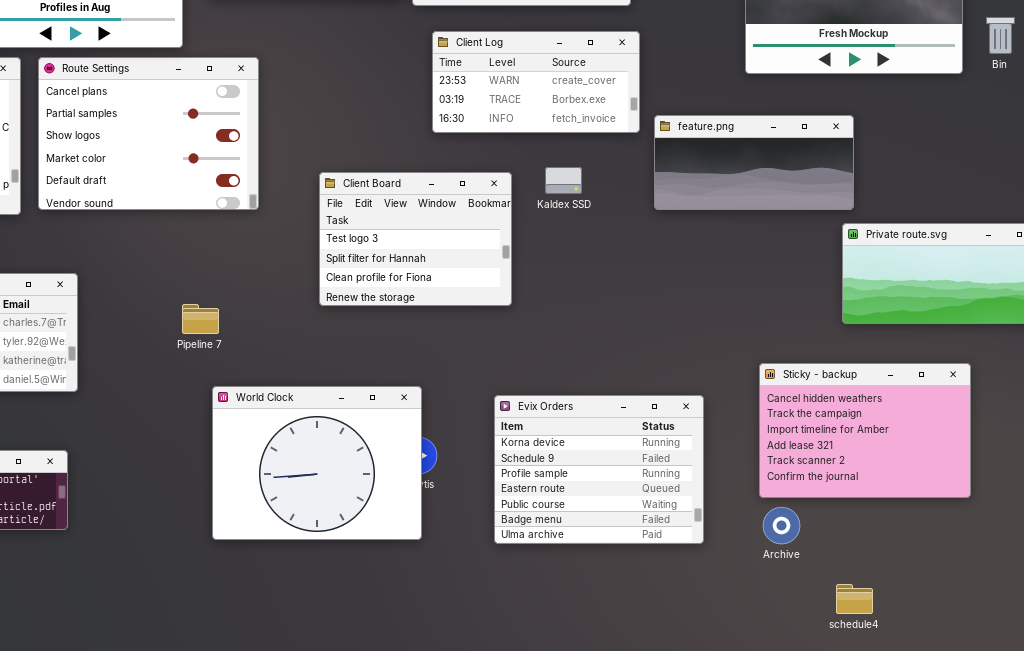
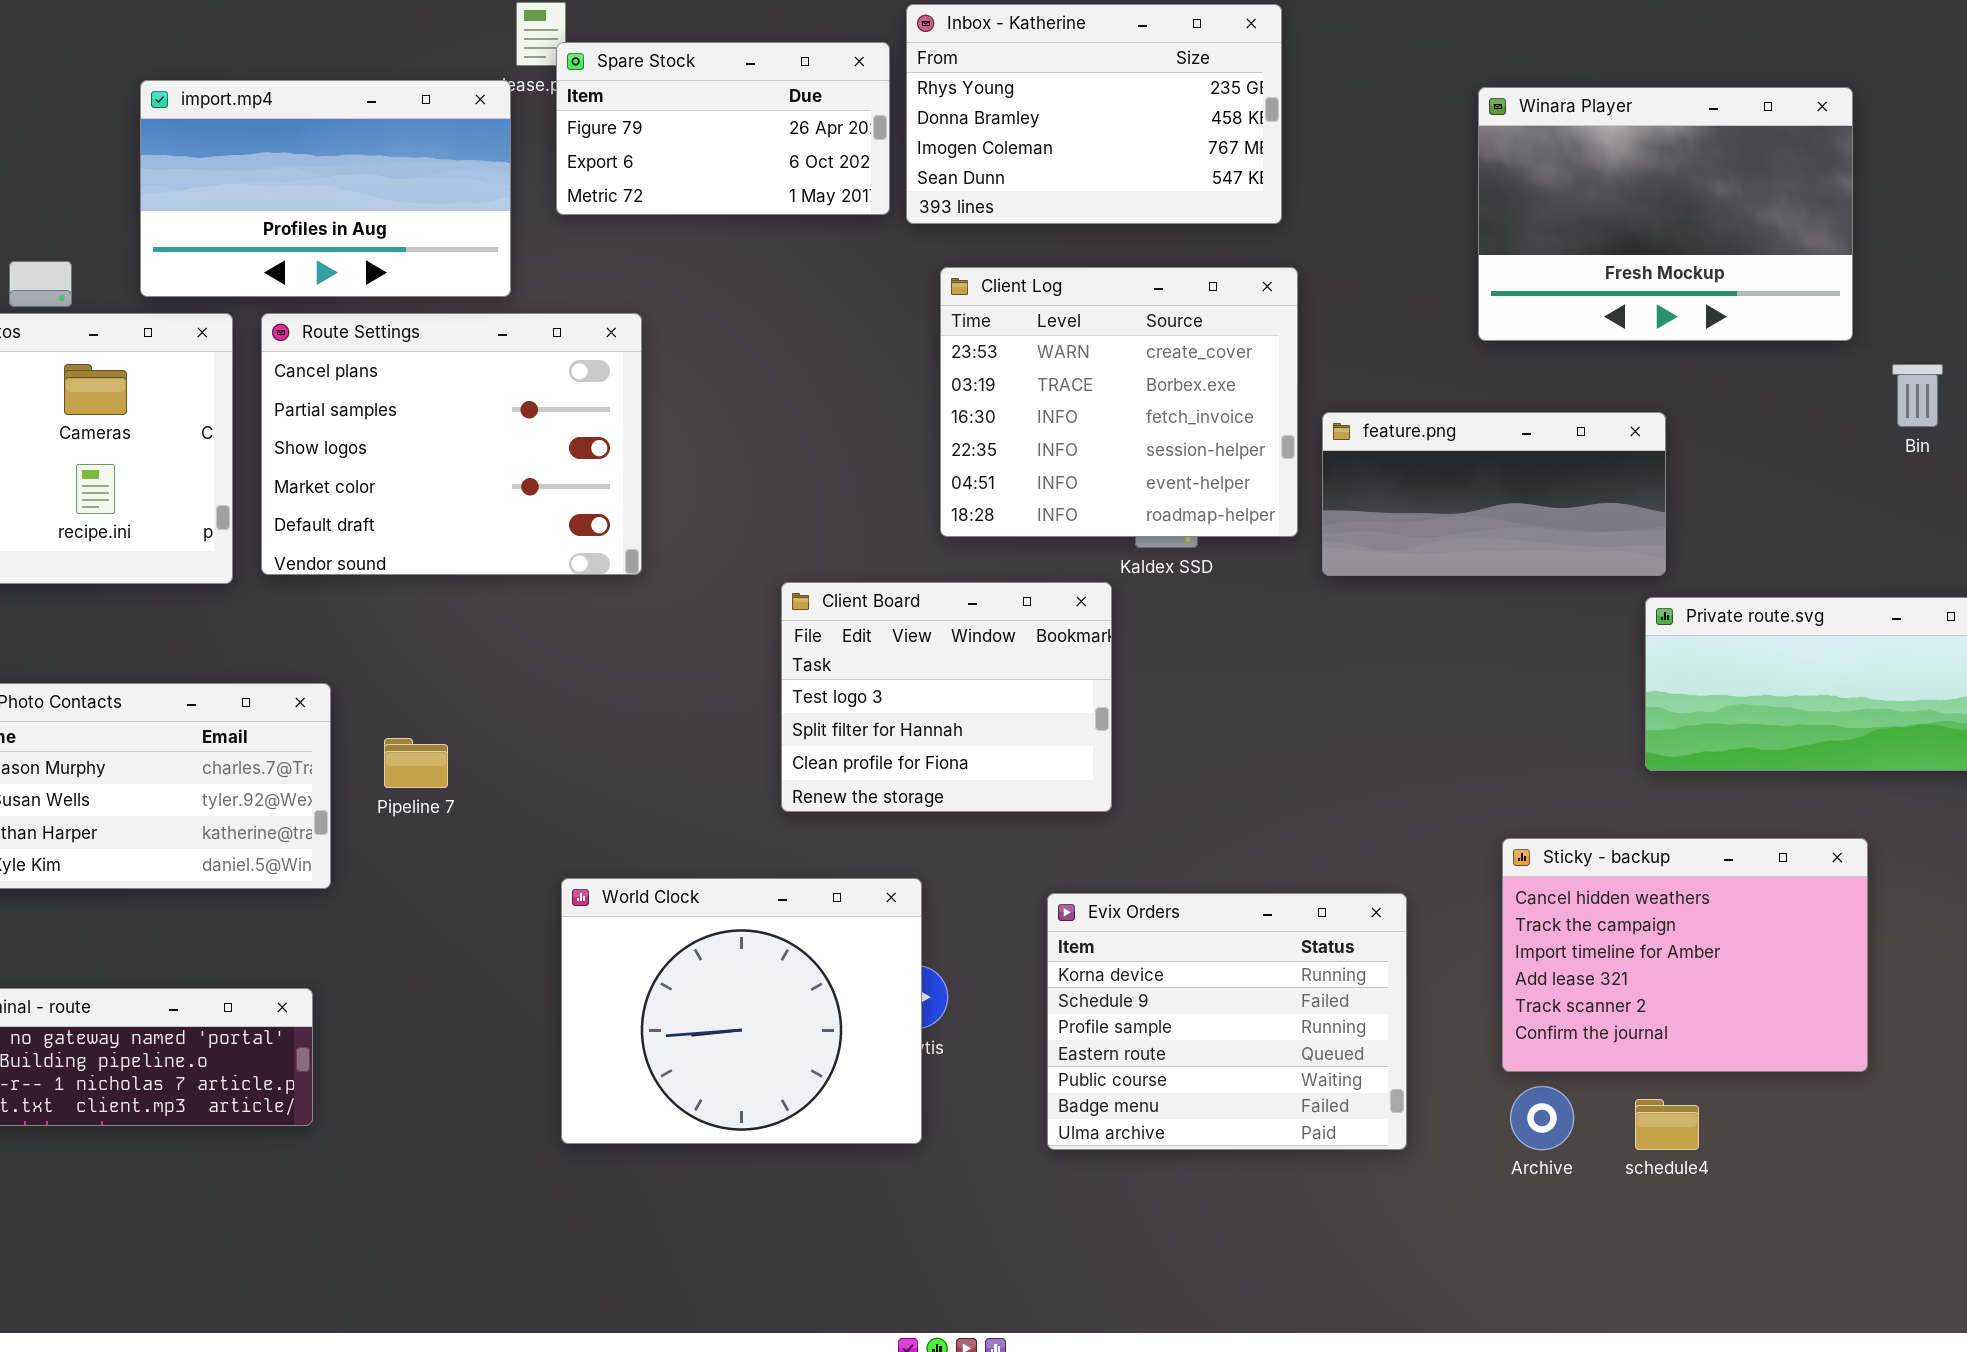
Bin: [986,17,1015,54] -> [1892,364,1943,427], moved
Client Log: [432,31,640,133] -> [940,267,1298,537], resized
Client Board: [319,172,512,306] -> [781,582,1112,812], moved
Pipeline 7: [182,304,219,334] -> [384,738,448,788], moved
schedule4: [836,584,873,614] -> [1635,1099,1699,1150], moved

